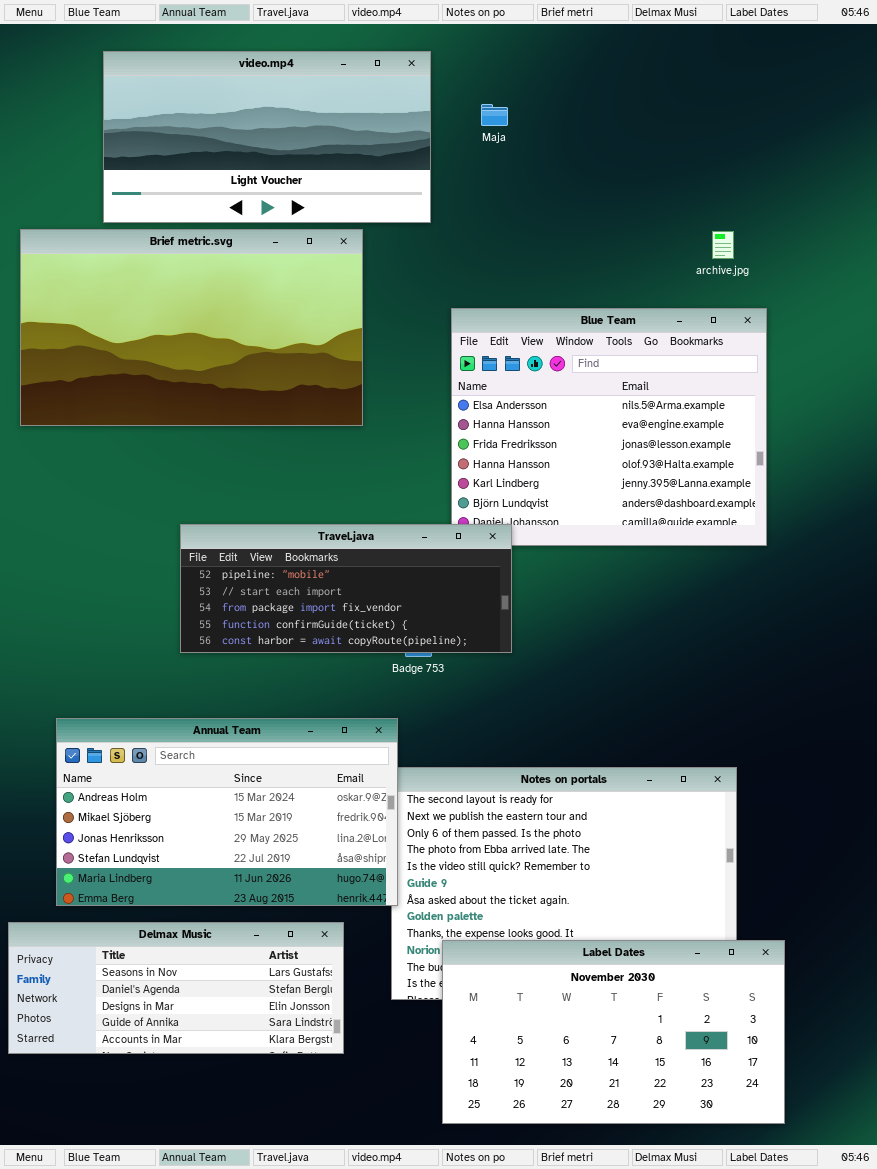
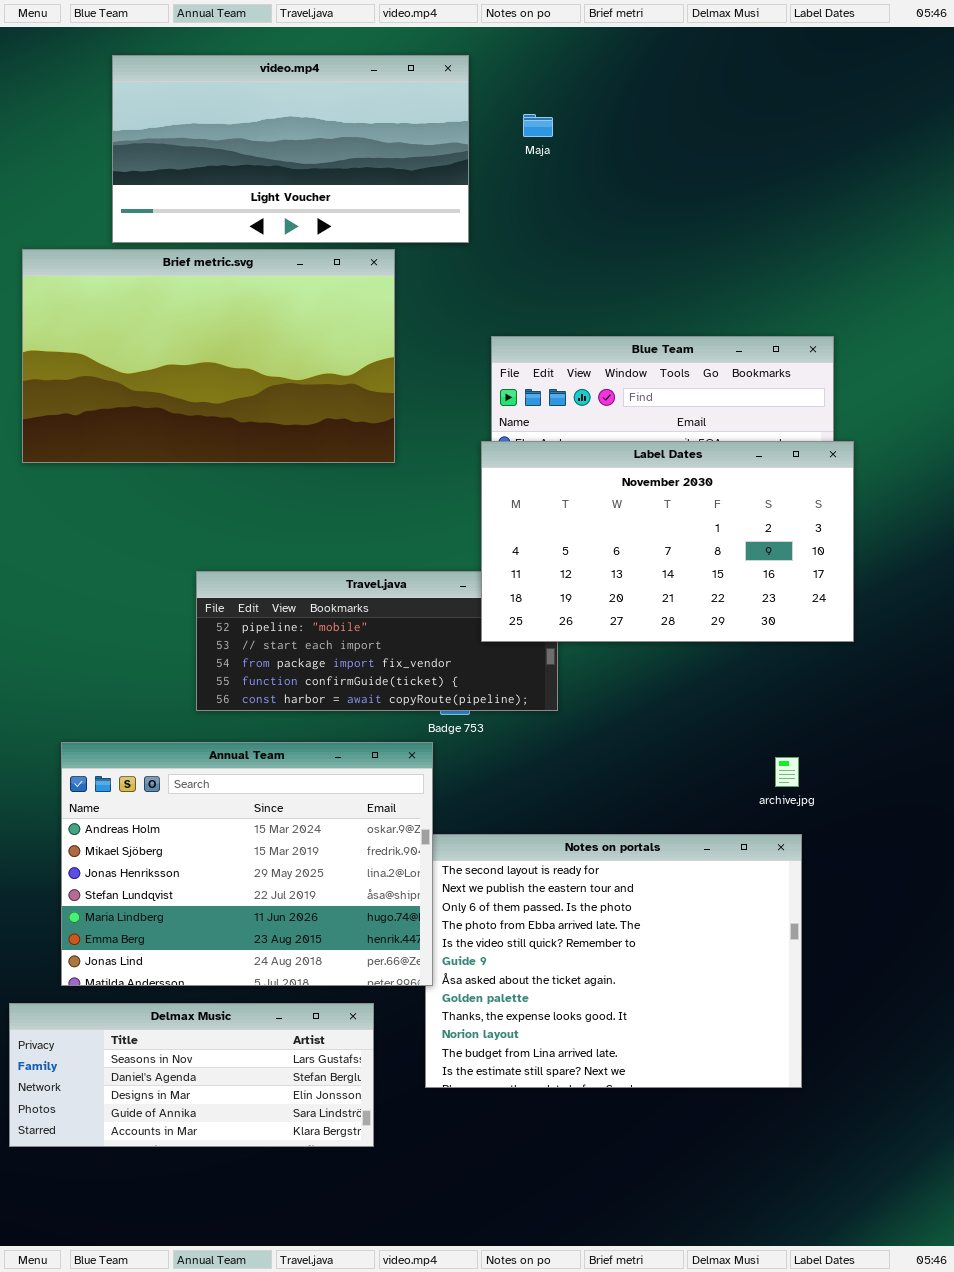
archive.jpg: [712,231,734,259] -> [775,757,799,787], moved
Annual Team: [56,718,398,906] -> [61,742,433,986], resized
Label Dates: [442,940,785,1124] -> [481,441,854,642], moved

